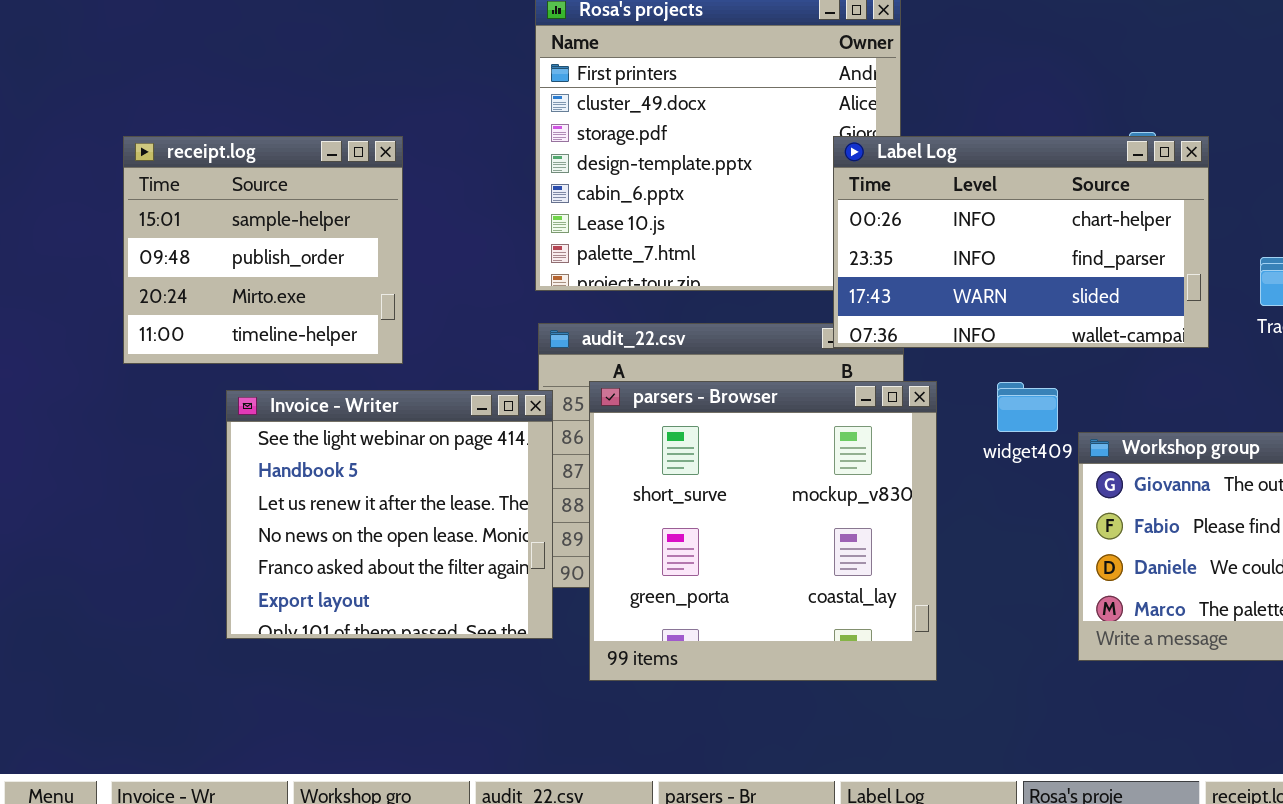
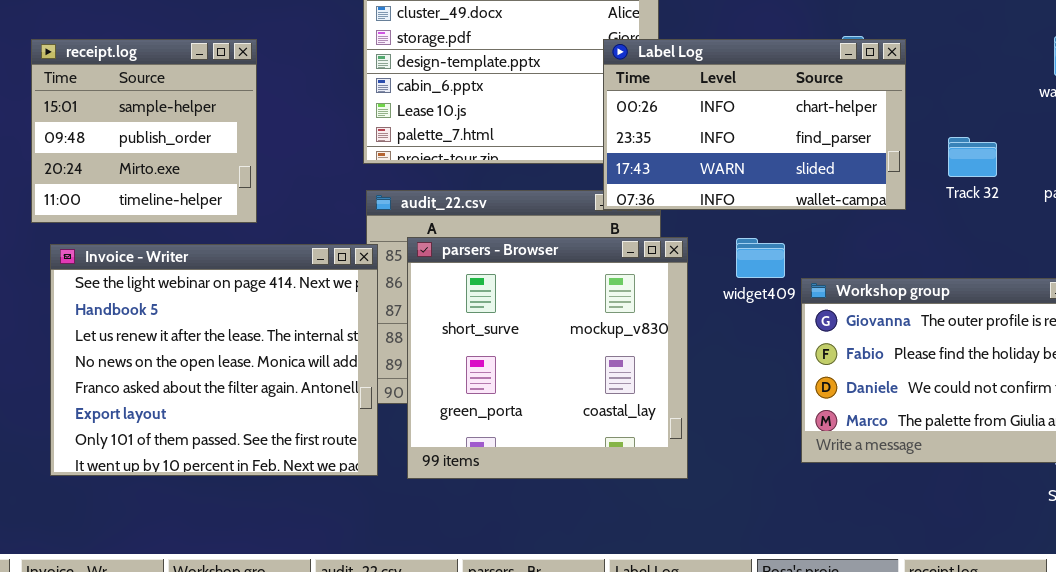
Invoice - Writer: [226,390,553,639] -> [50,244,378,476], resized

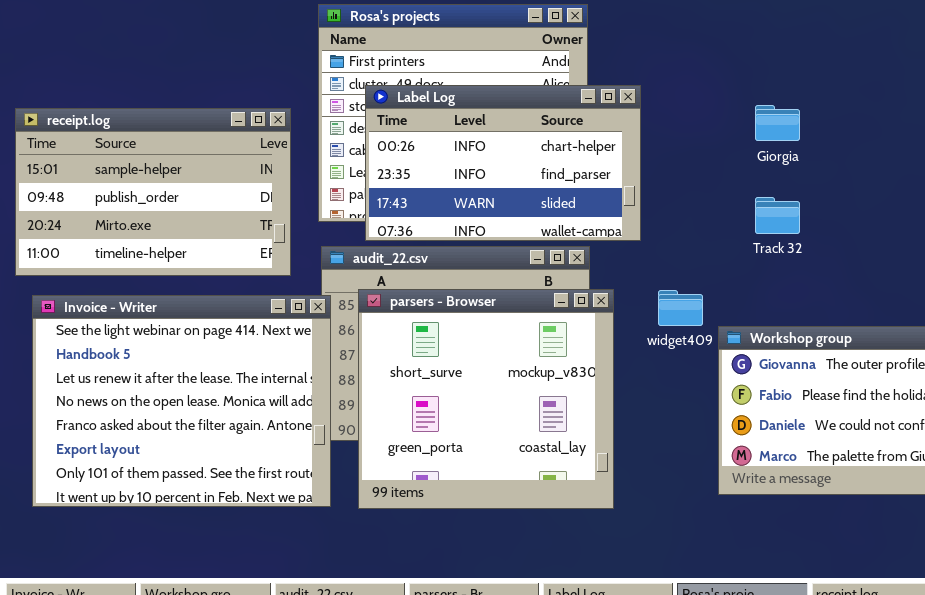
receipt.log: [31,39,257,223] -> [15,108,291,276], resized
Label Log: [603,39,906,210] -> [365,85,641,241], moved
Track 32: [948,137,997,177] -> [755,197,800,234], moved

